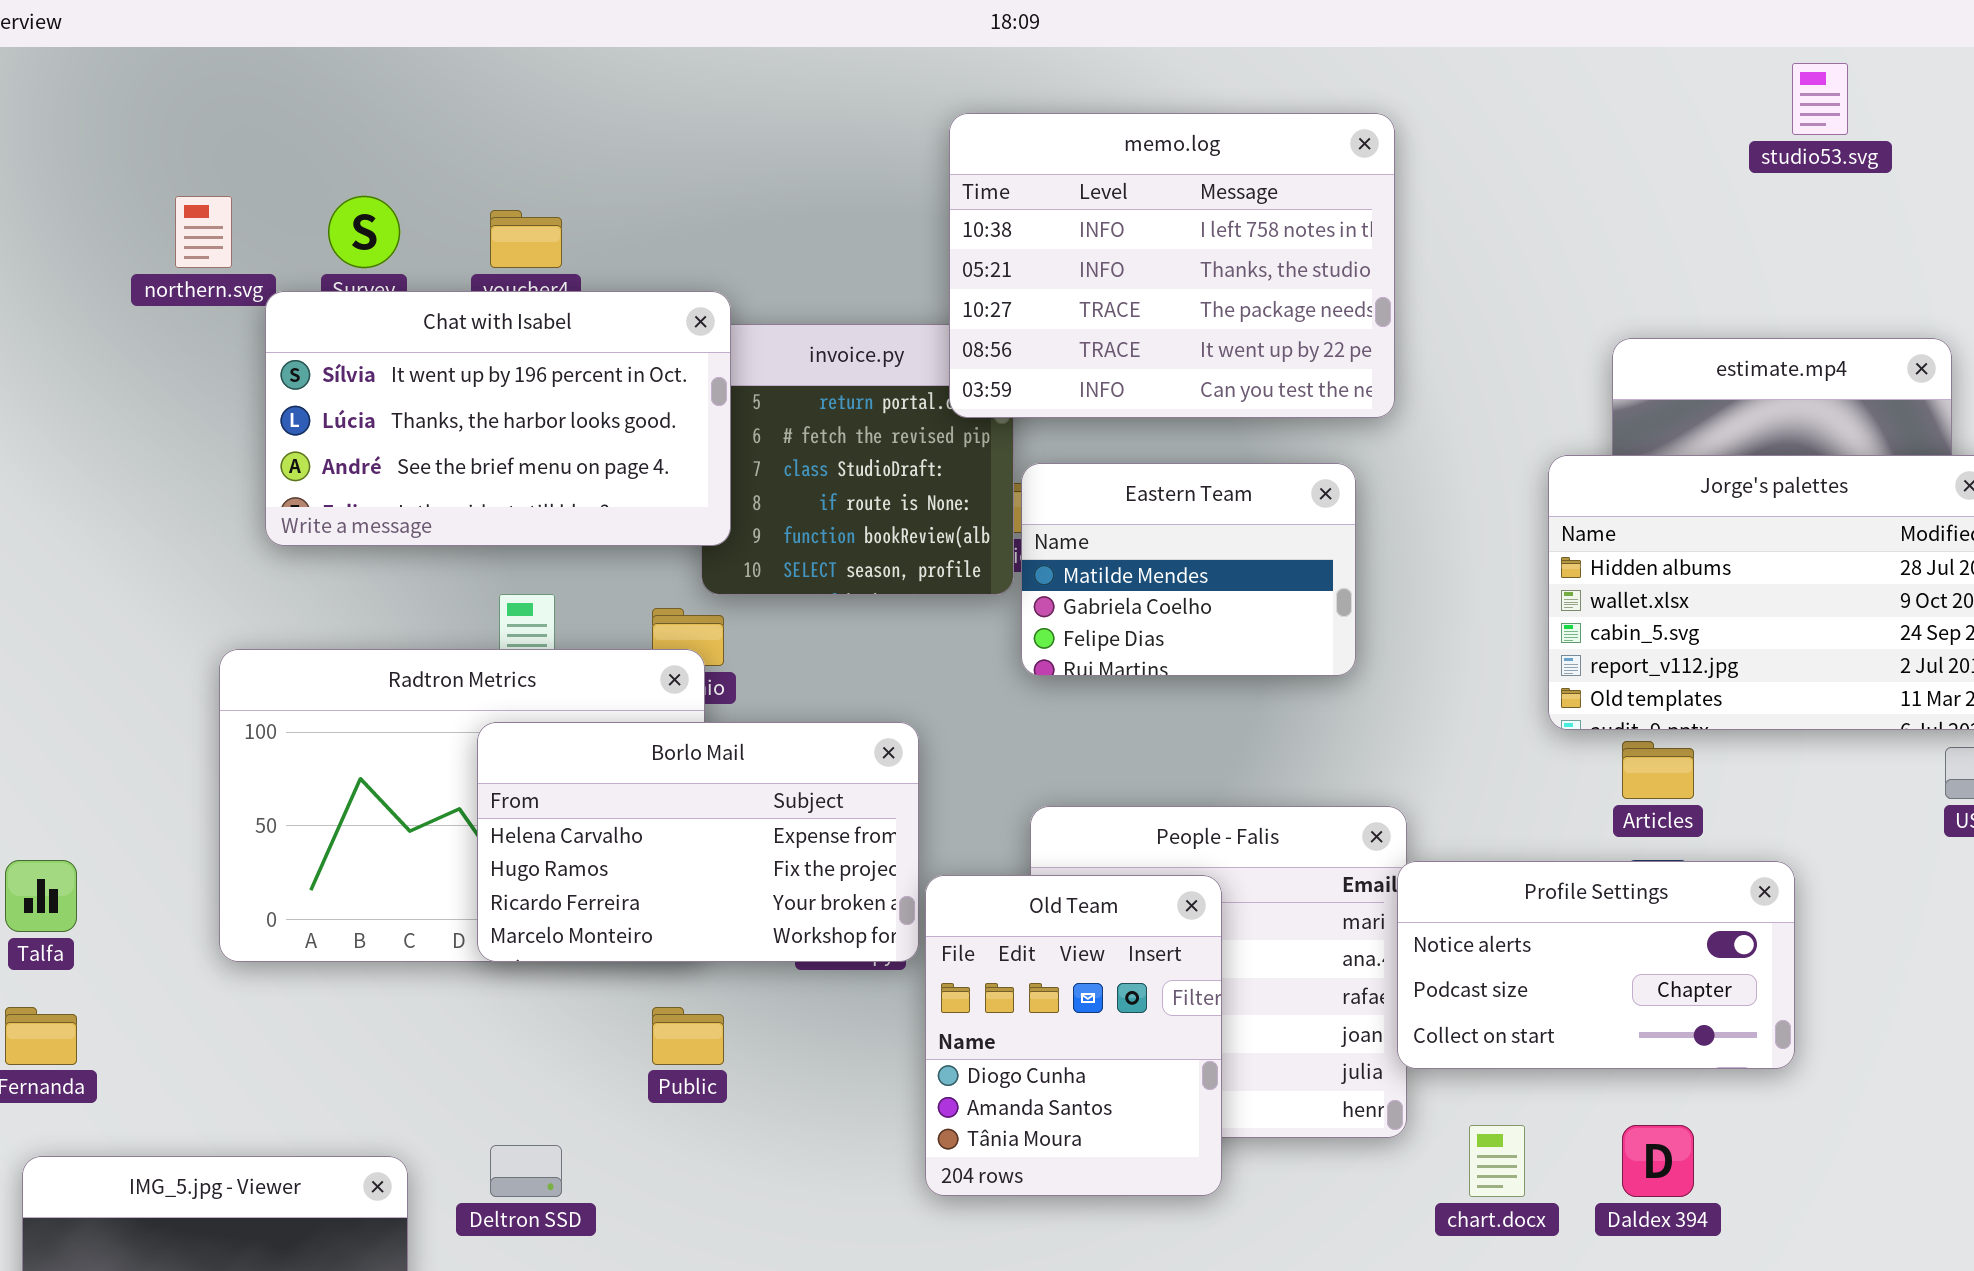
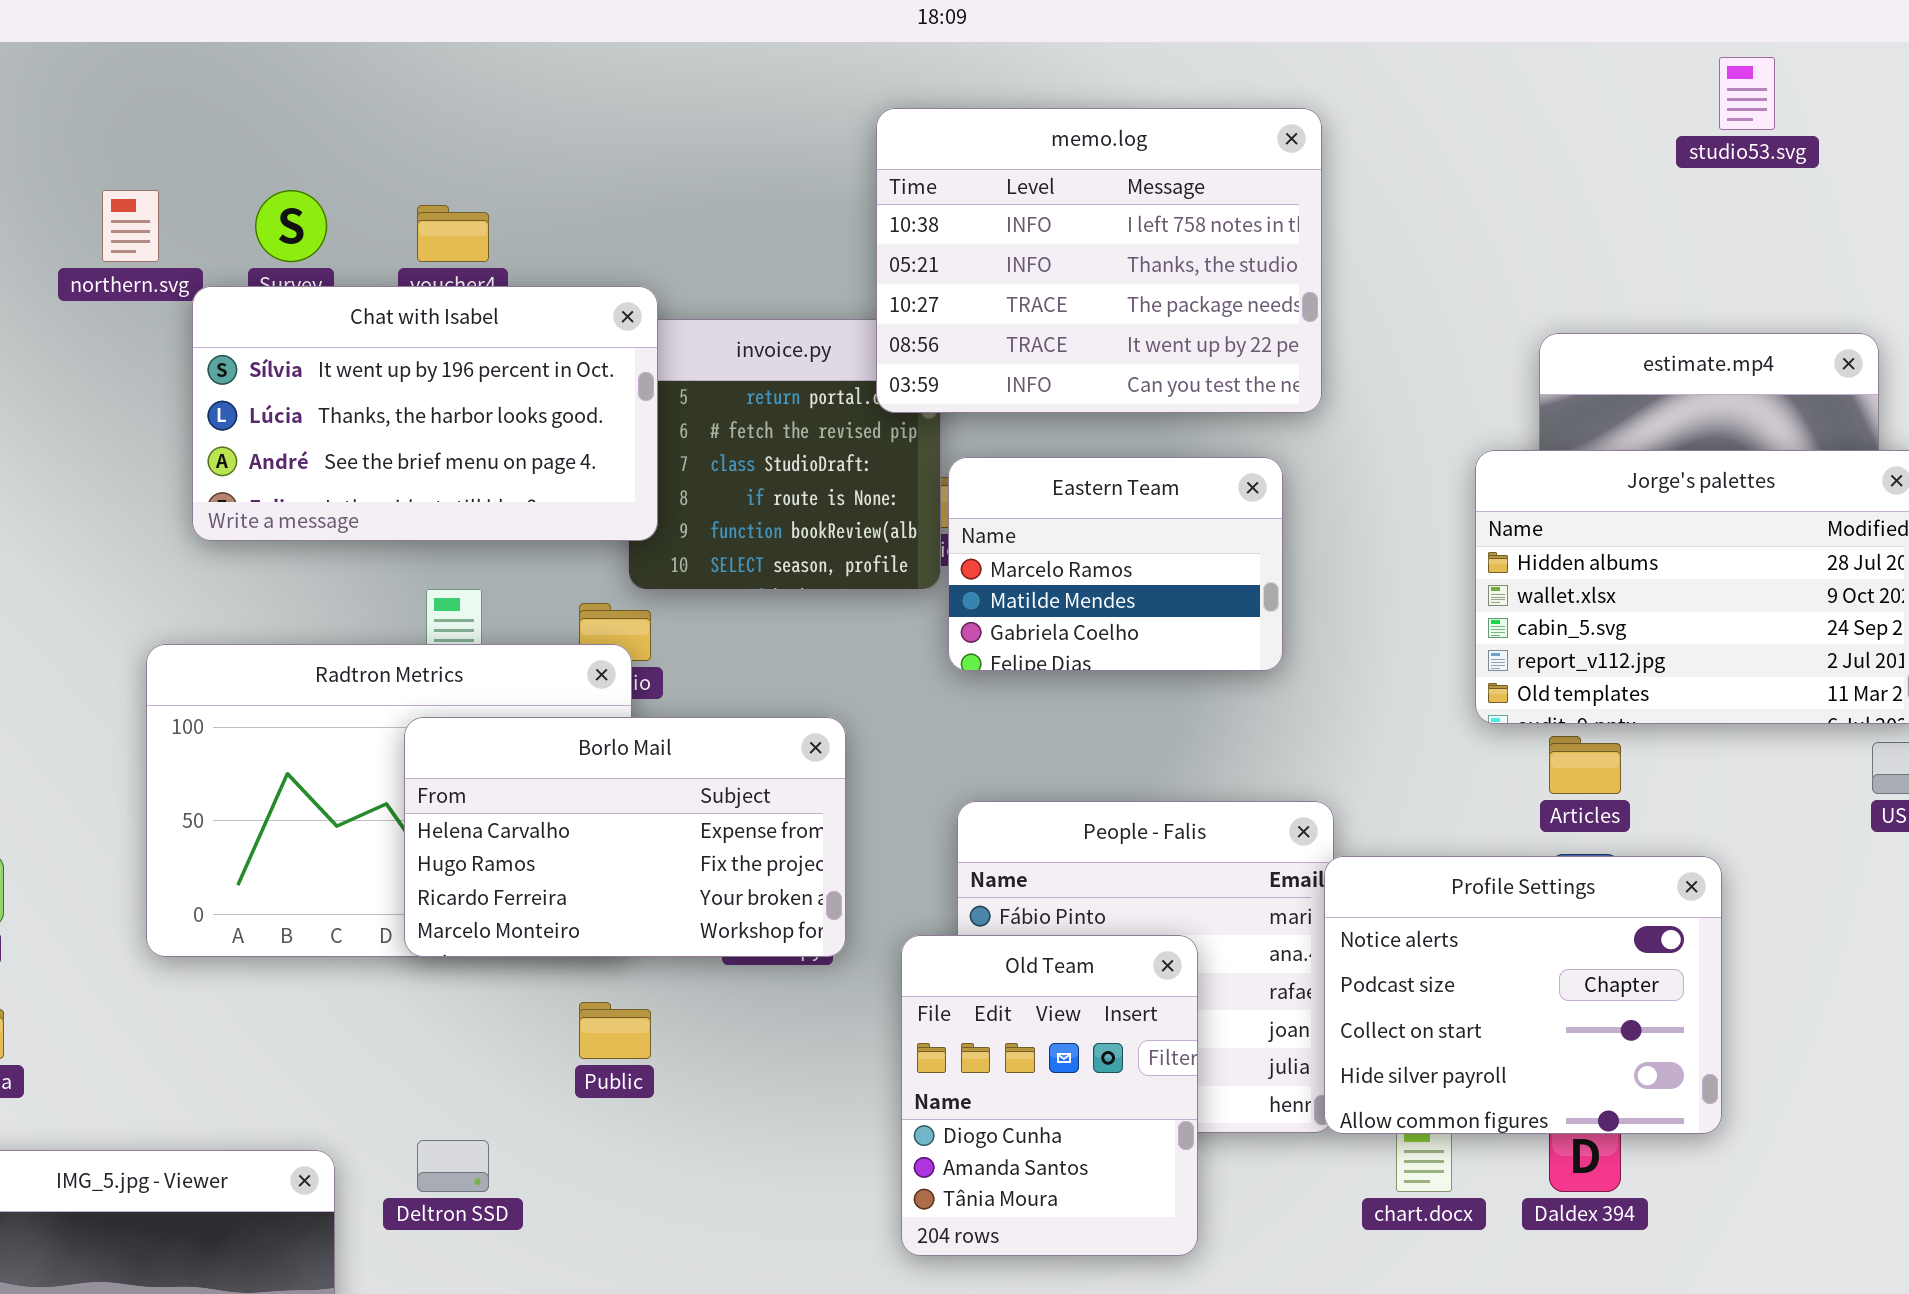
Eastern Team: [1021,463,1356,676] -> [948,457,1283,671], scrolled up 1 row
Profile Settings: [1397,861,1795,1069] -> [1324,856,1722,1134], resized
Old Team: [925,875,1222,1196] -> [901,935,1198,1256], moved

